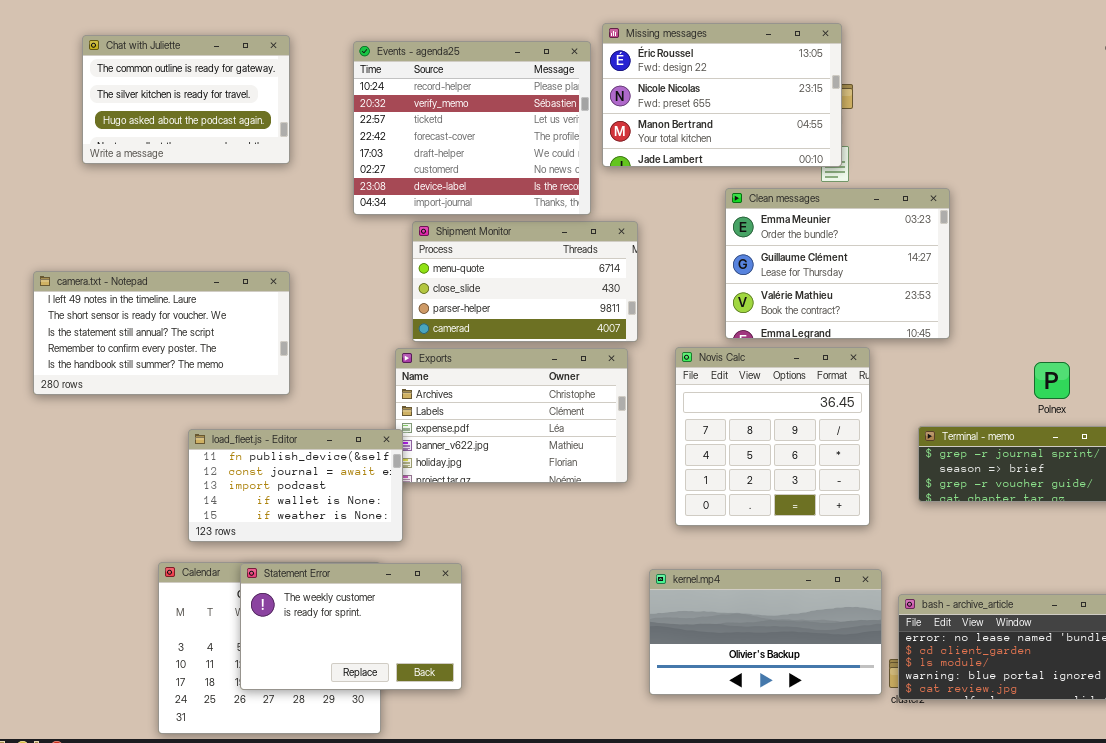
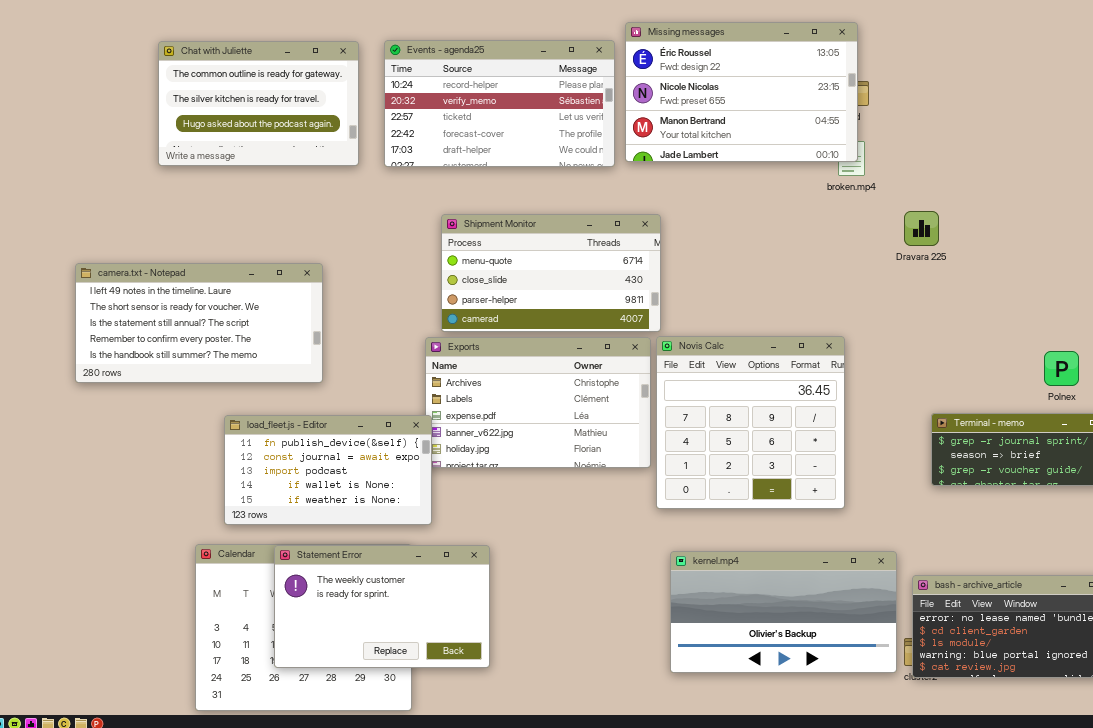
Chat with Juliette: [82,35,290,164] -> [158,41,359,166], moved
Events - agenda25: [353,41,591,215] -> [384,40,615,167], resized
Clean messages: [725,188,950,339] -> none, closed
Novis Calc: [675,347,870,526] -> [656,336,845,509], moved

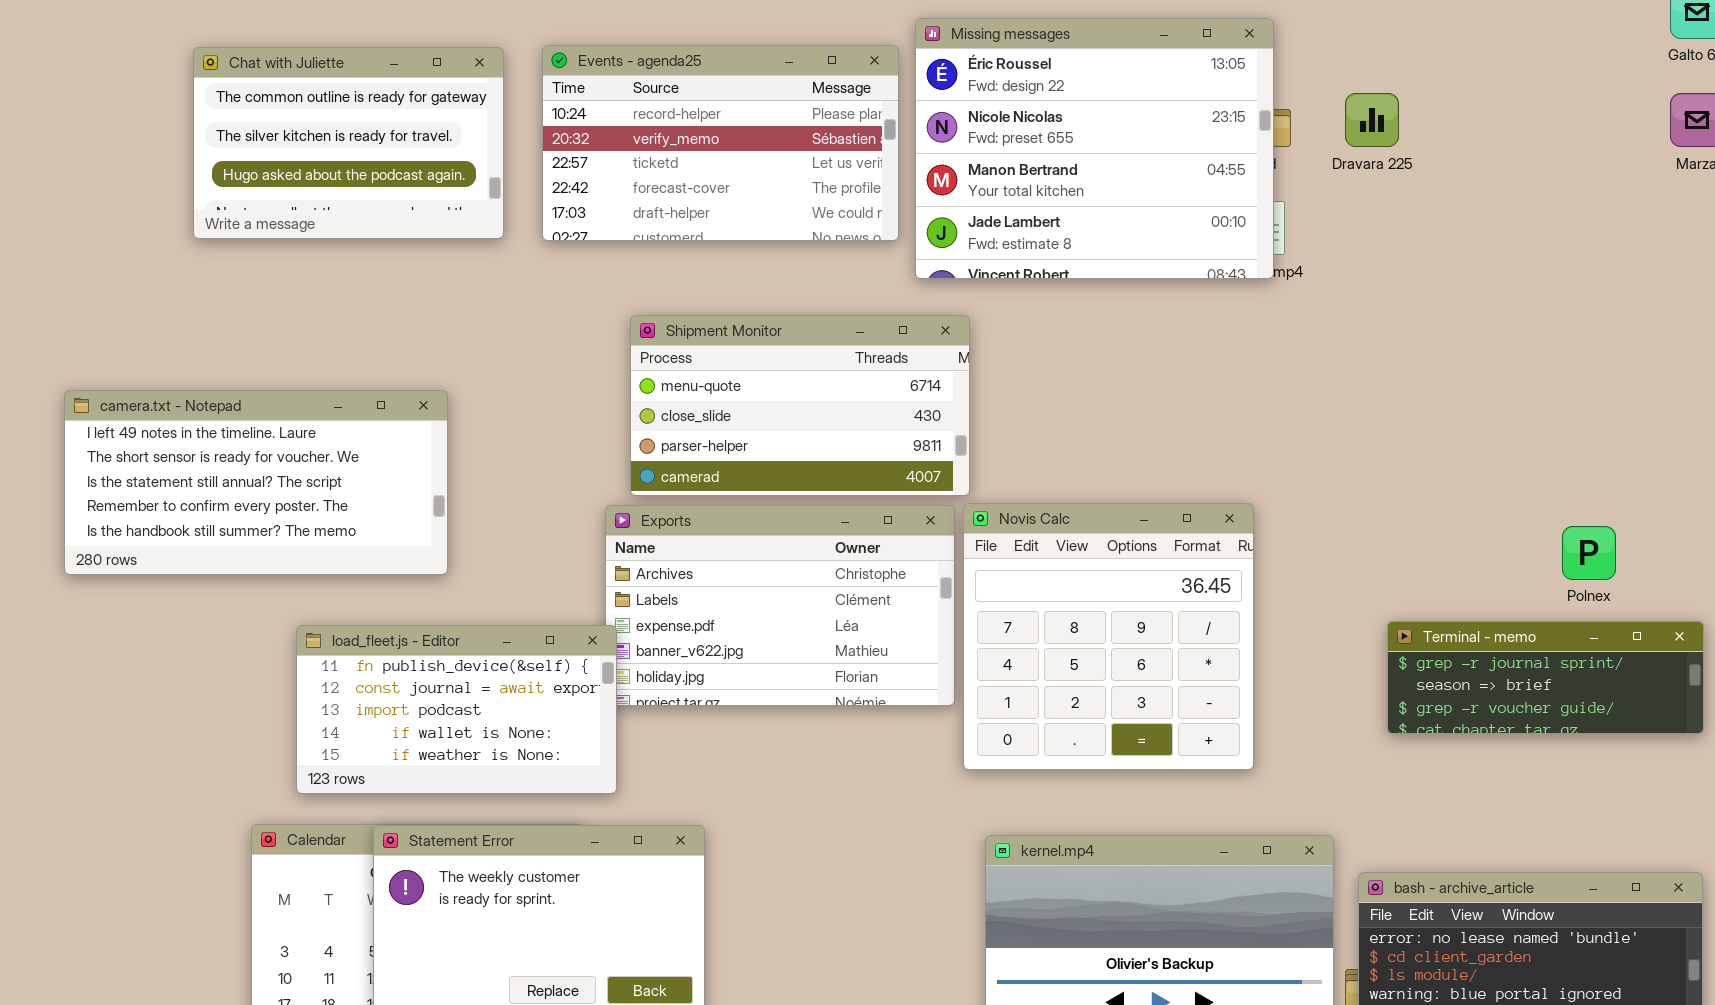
Missing messages: [625,22,858,162] -> [915,18,1274,279], resized
Dravara 225: [904,211,939,246] -> [1345,93,1399,147], moved

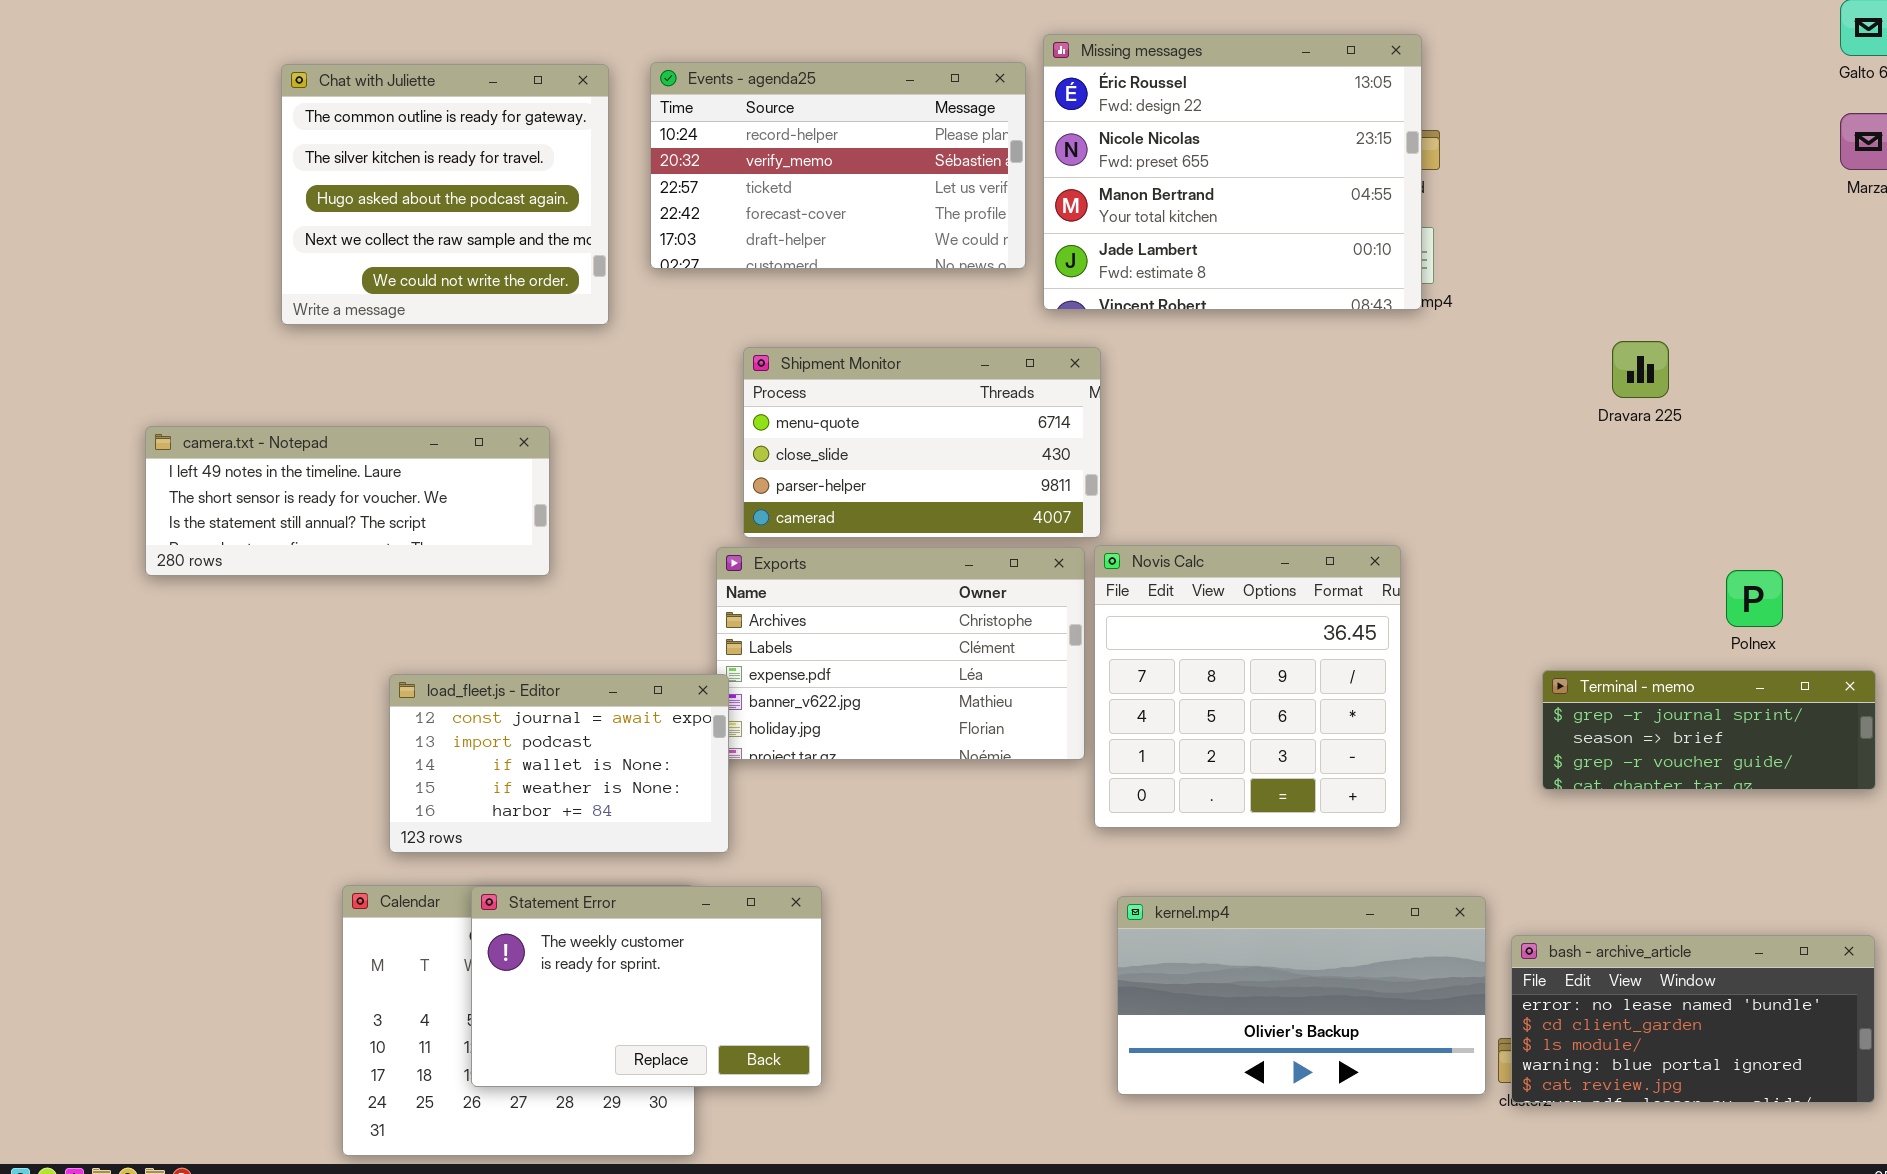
Chat with Juliette: [193,47,504,239] -> [281,64,609,325], resized
Dravara 225: [1345,93,1399,147] -> [1612,341,1669,398], moved
camera.txt - Notepad: [64,390,448,575] -> [145,426,550,576], resized
load_fleet.js - Editor: [296,625,617,794] -> [389,674,729,853], scrolled down 1 row

